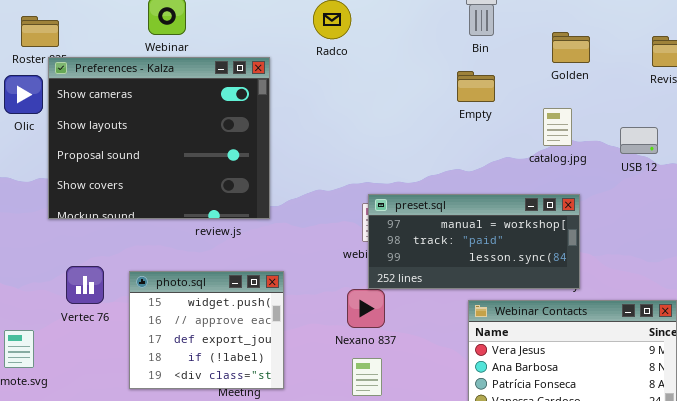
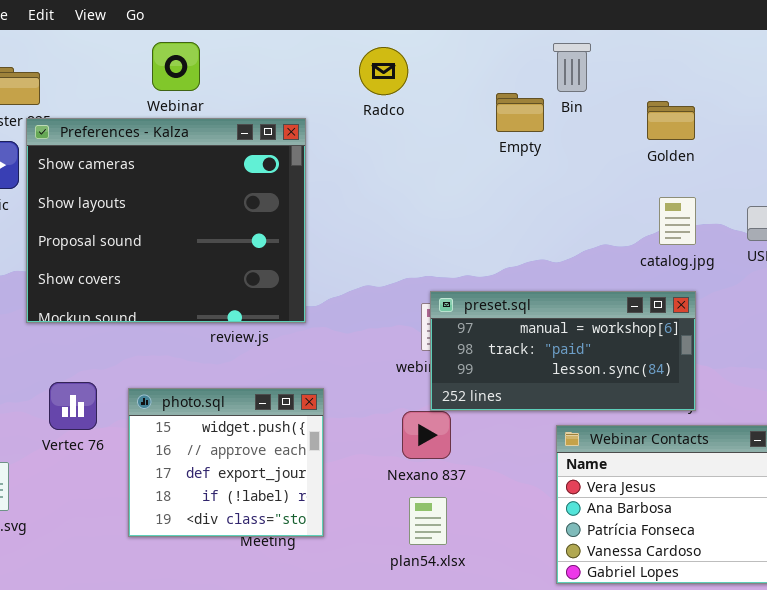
Golden: [552,32,590,63] -> [647,101,695,140], moved
Empty: [457,71,495,102] -> [496,93,544,132], moved
catalog.jpg: [543,108,572,146] -> [659,197,696,245], moved

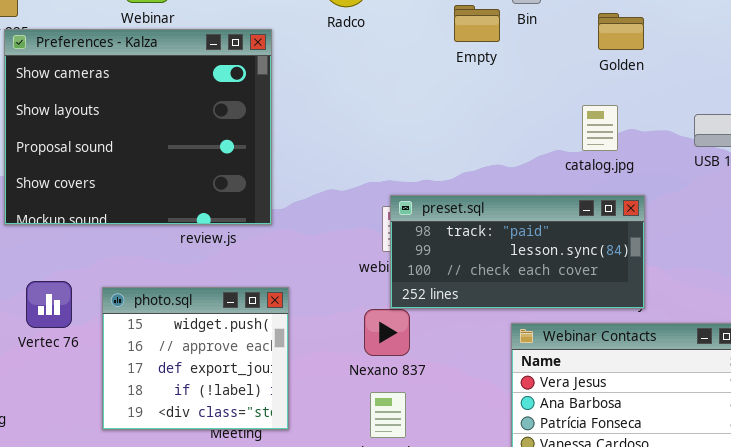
catalog.jpg: [659,197,696,245] -> [582,105,618,151], moved
preset.sql: [430,291,696,411] -> [390,195,645,309], scrolled down 1 row

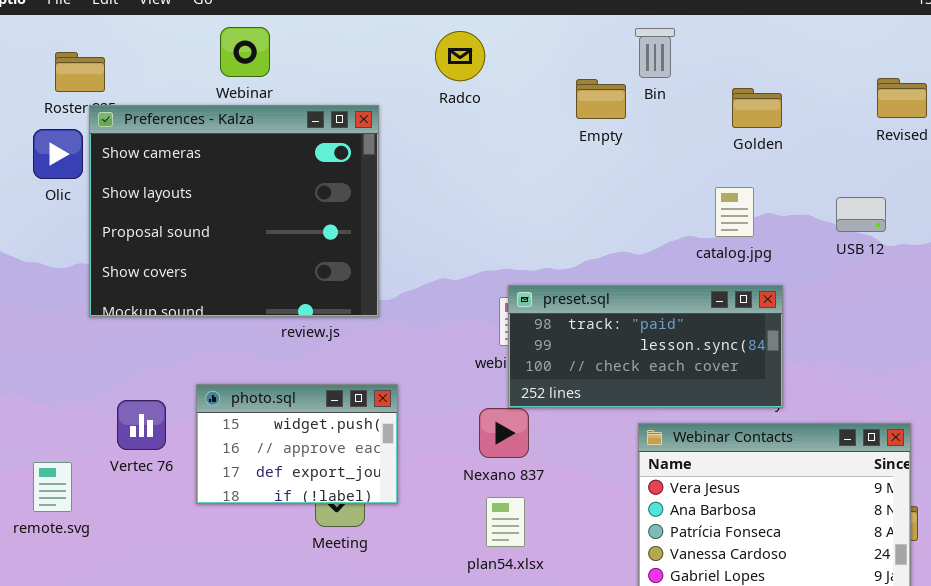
Vertec 76: [26,281,72,328] -> [117,400,166,450], moved
photo.sql: [102,287,289,430] -> [196,384,398,504], resized

